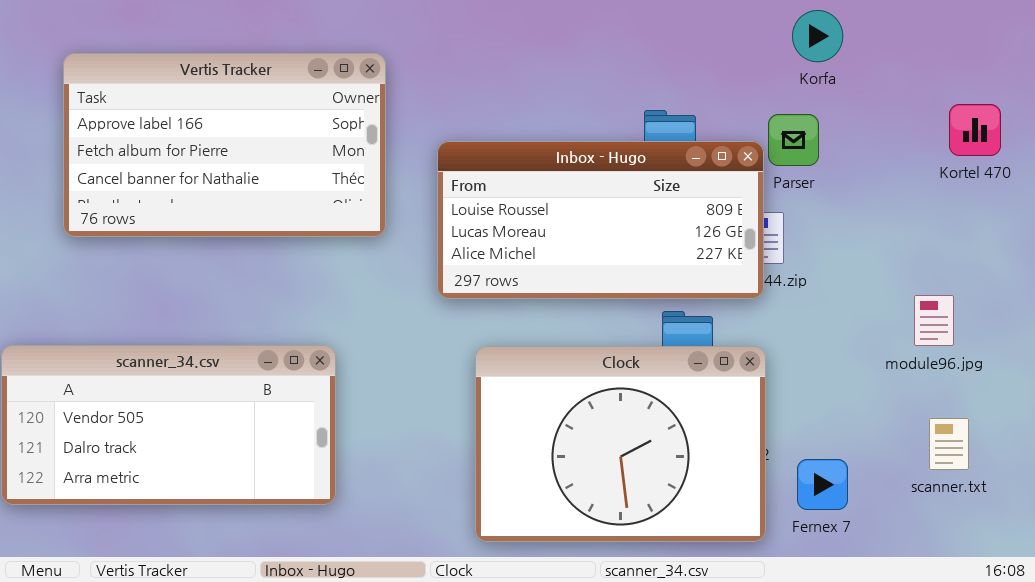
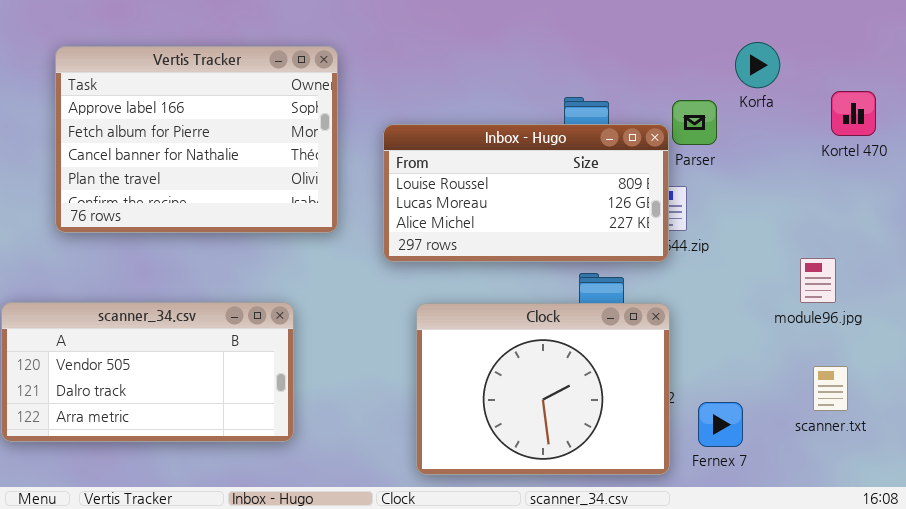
Korfa: [792,10,843,62] -> [735,42,780,88], moved
Vertis Tracker: [63,53,386,237] -> [55,46,338,233], resized

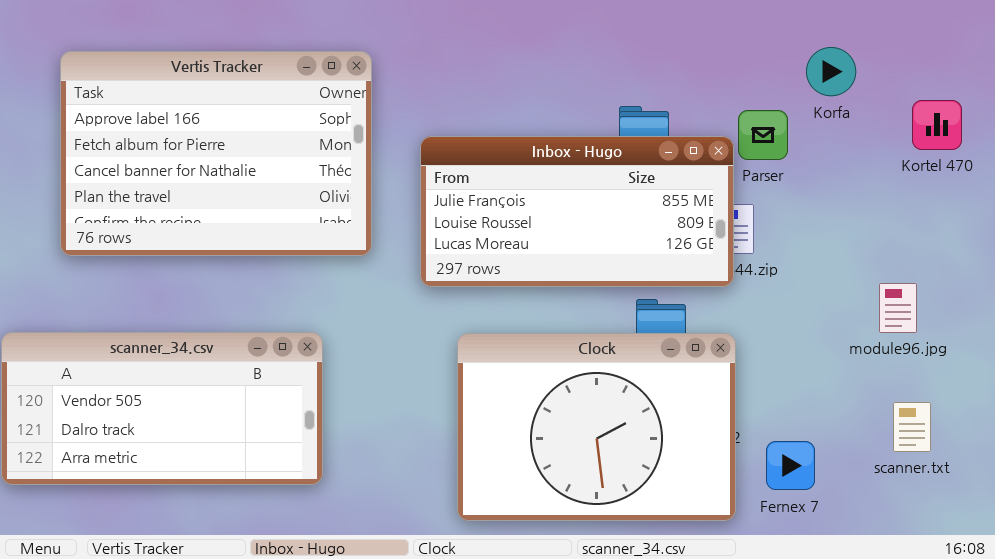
Inbox - Hugo: [383,124,669,262] -> [420,136,734,287], scrolled up 1 row

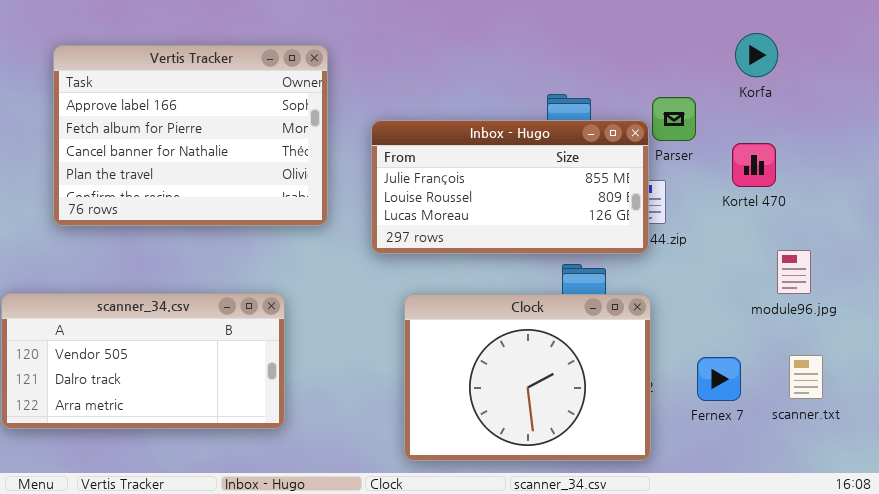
Korfa: [806,47,856,96] -> [735,33,778,77], moved
Kortel 470: [912,100,962,150] -> [732,143,776,187], moved
Fernex 7: [766,441,815,490] -> [697,357,741,401], moved

